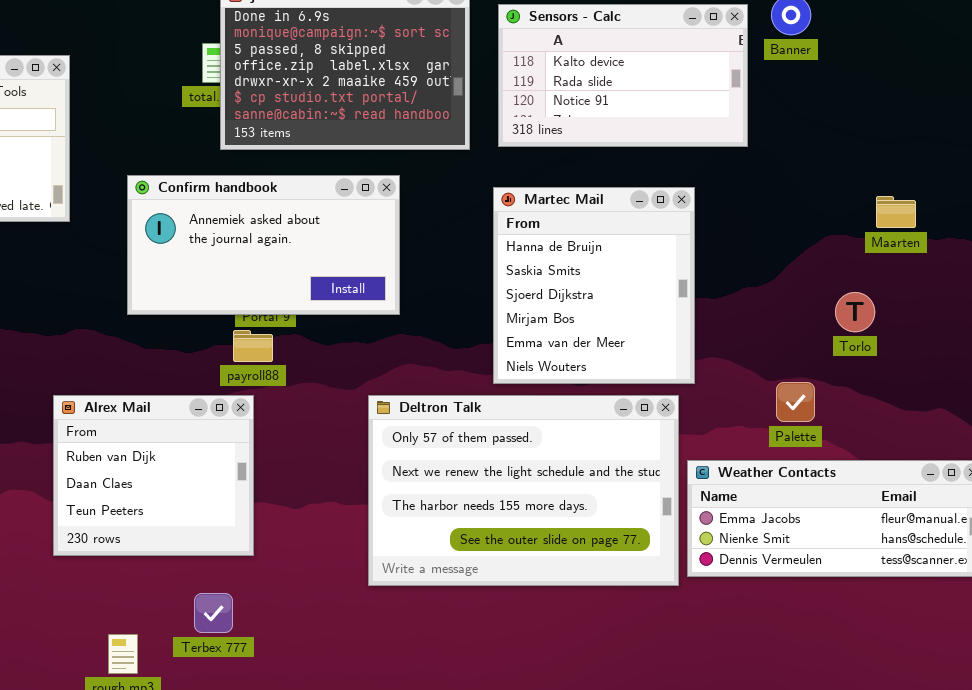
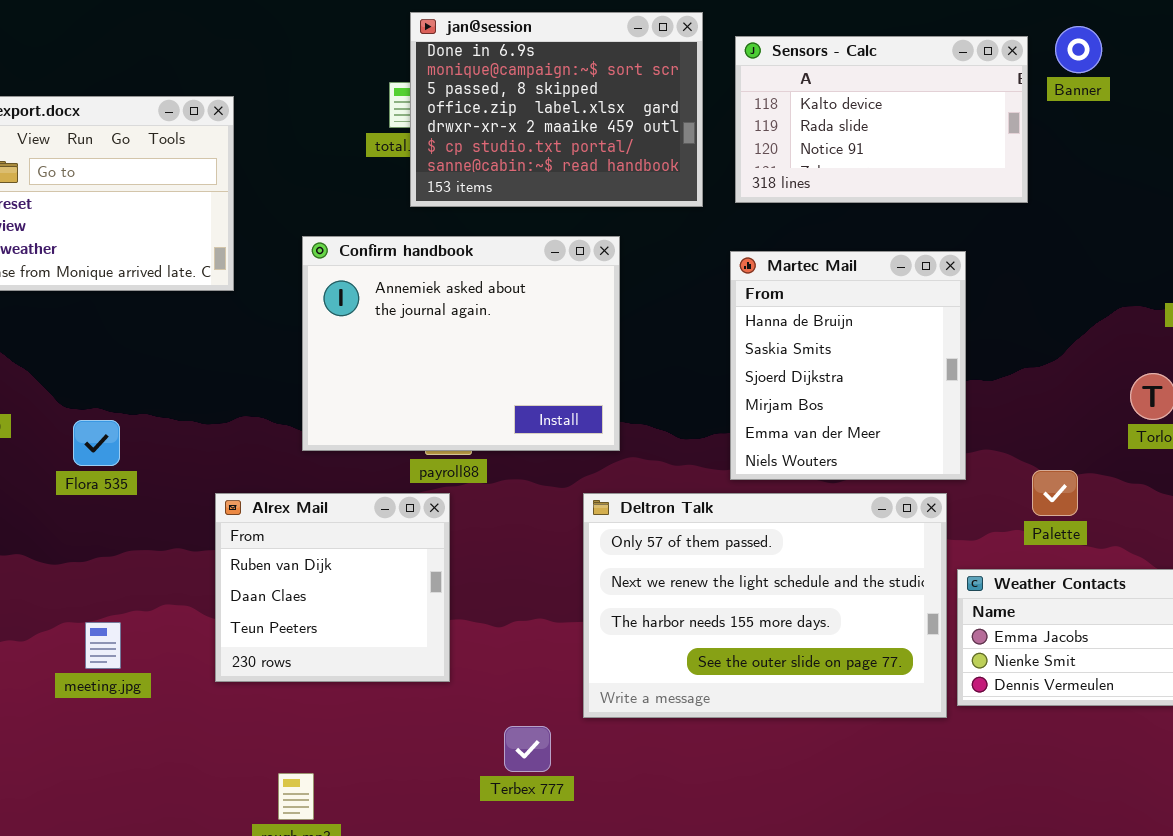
Confirm handbook: [127,175,400,315] -> [302,236,620,451], resized
Palette: [776,382,815,422] -> [1032,470,1078,516], moved
Terbex 777: [194,593,233,633] -> [504,726,551,772], moved

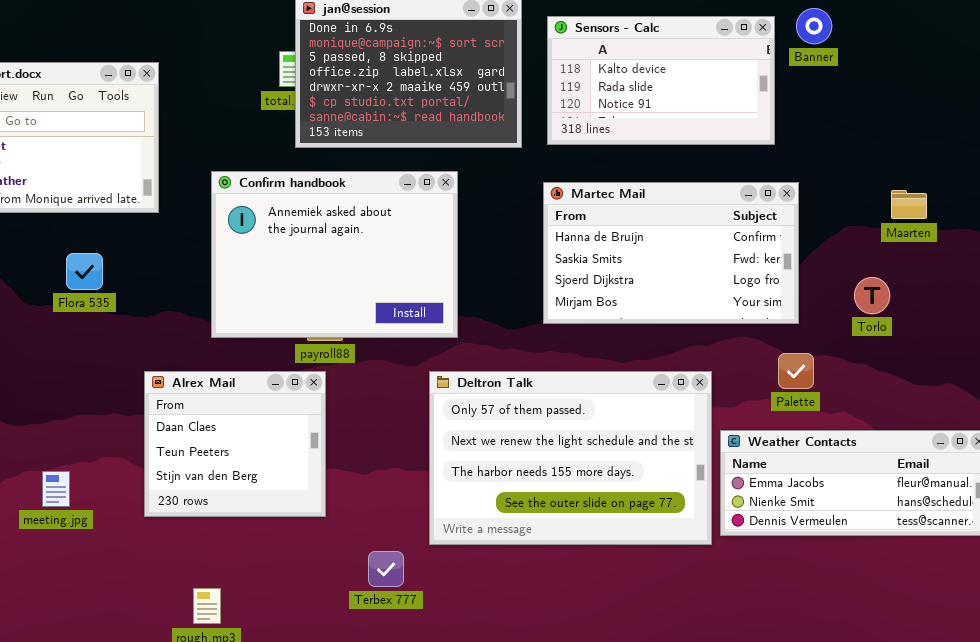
Martec Mail: [730,251,966,480] -> [543,182,799,324], resized
Flora 535: [73,420,120,466] -> [66,253,103,290], moved
Alrex Mail: [215,493,450,682] -> [144,371,326,517], scrolled down 1 row

